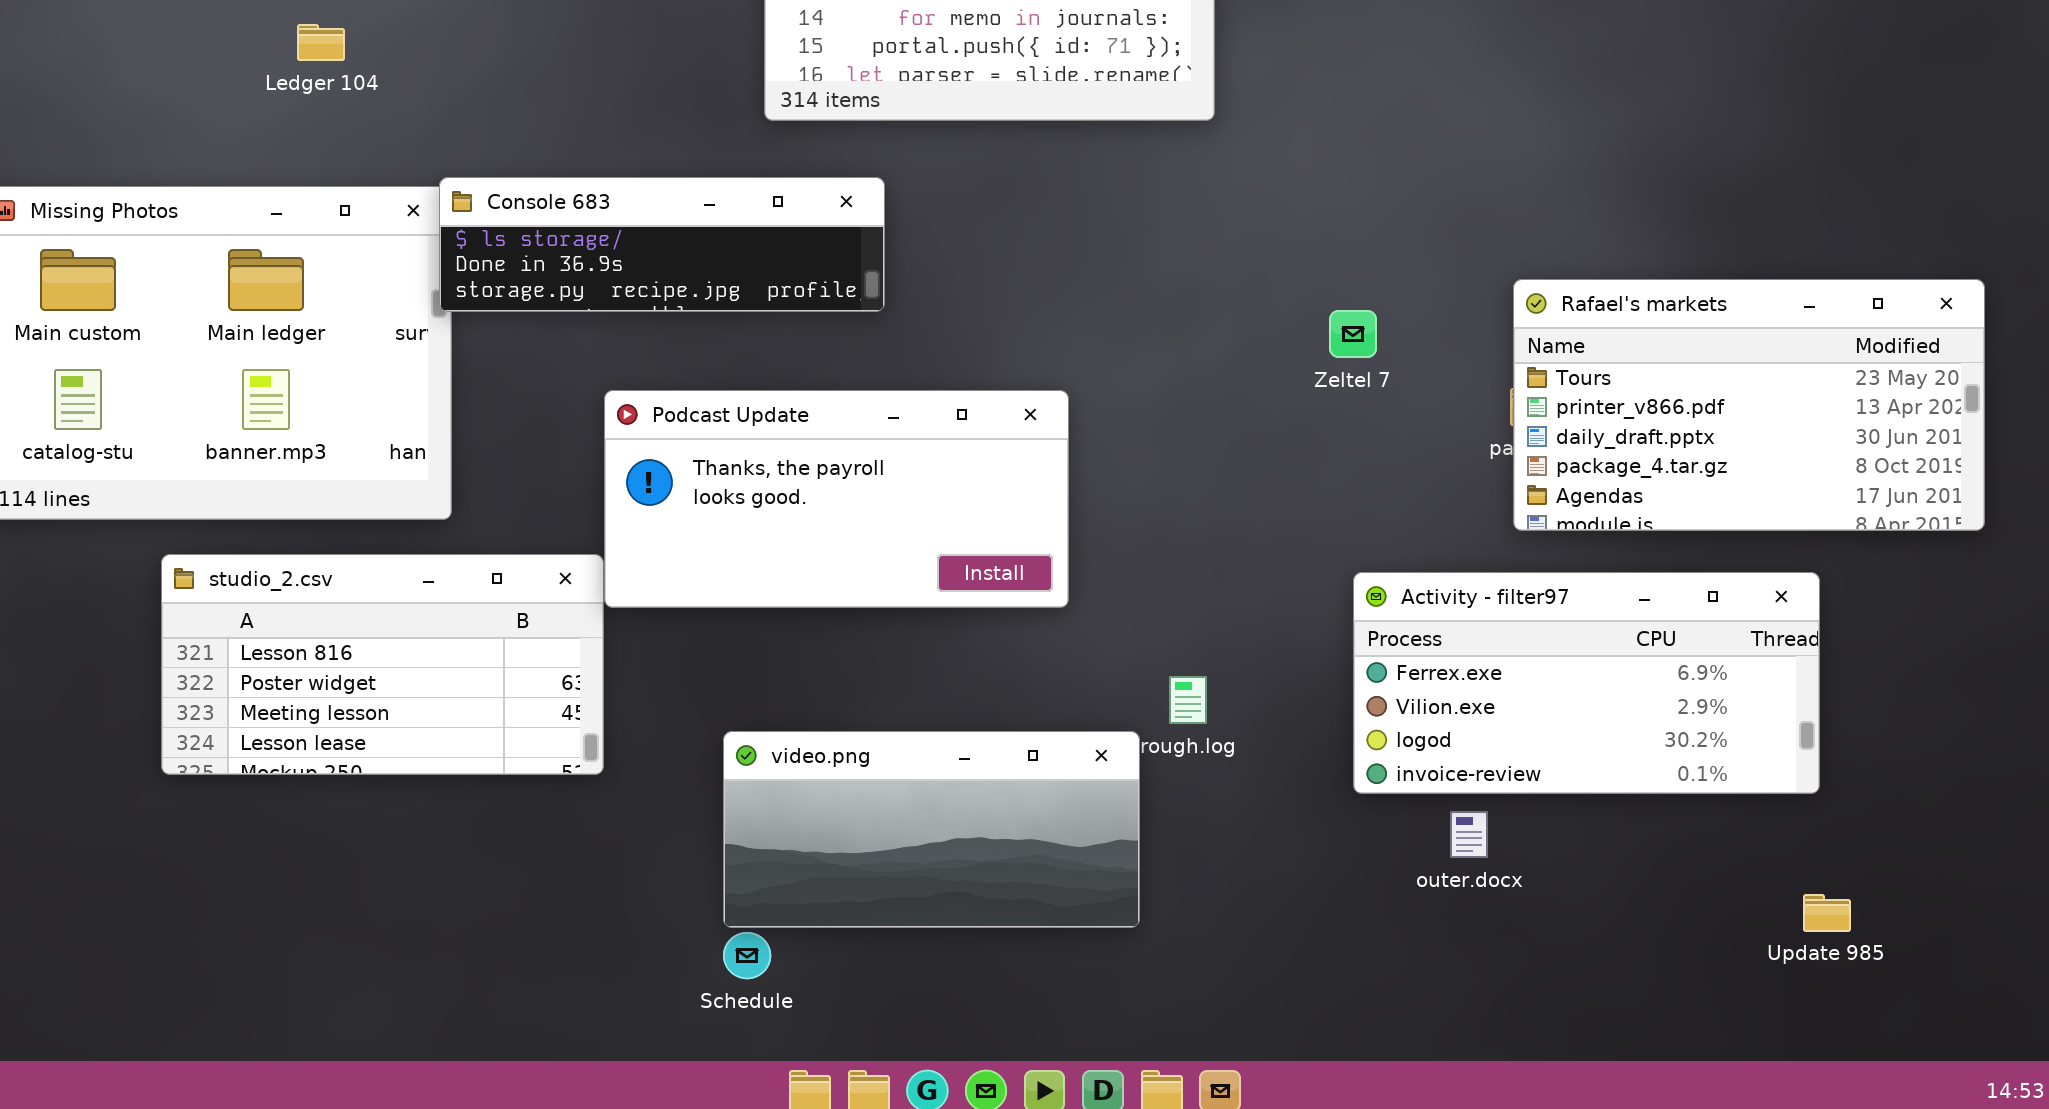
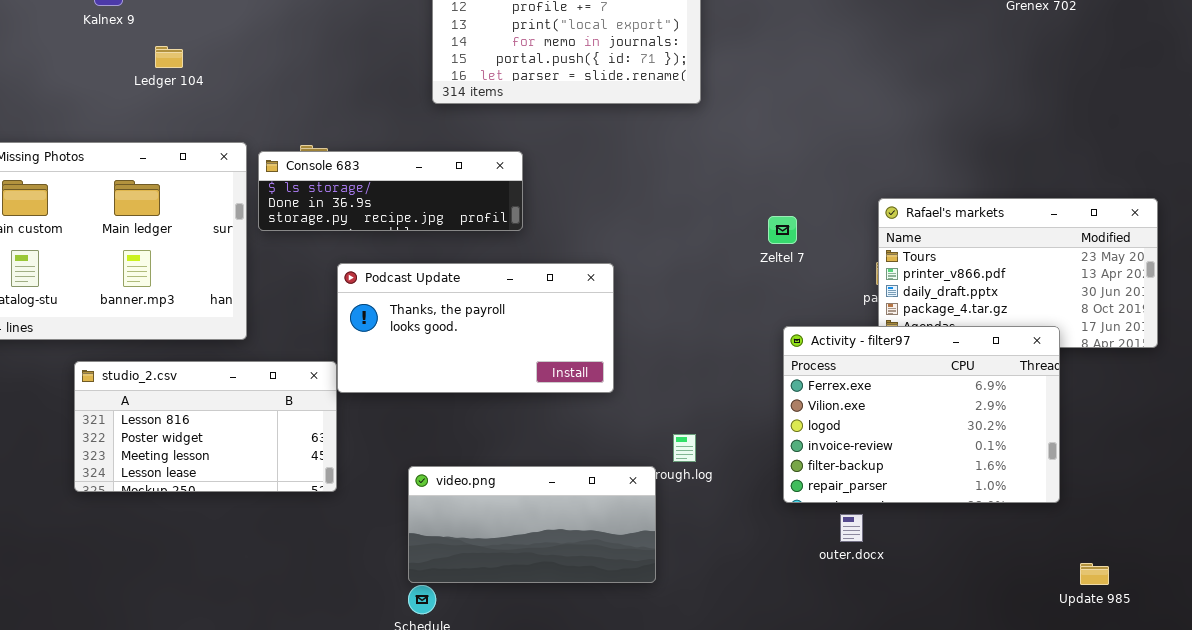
Console 683: [439,177,885,312] -> [258,151,523,231], moved
Activity - filter97: [1353,572,1820,794] -> [783,326,1060,503], resized
Update 985: [1803,894,1851,932] -> [1080,563,1109,585], moved

